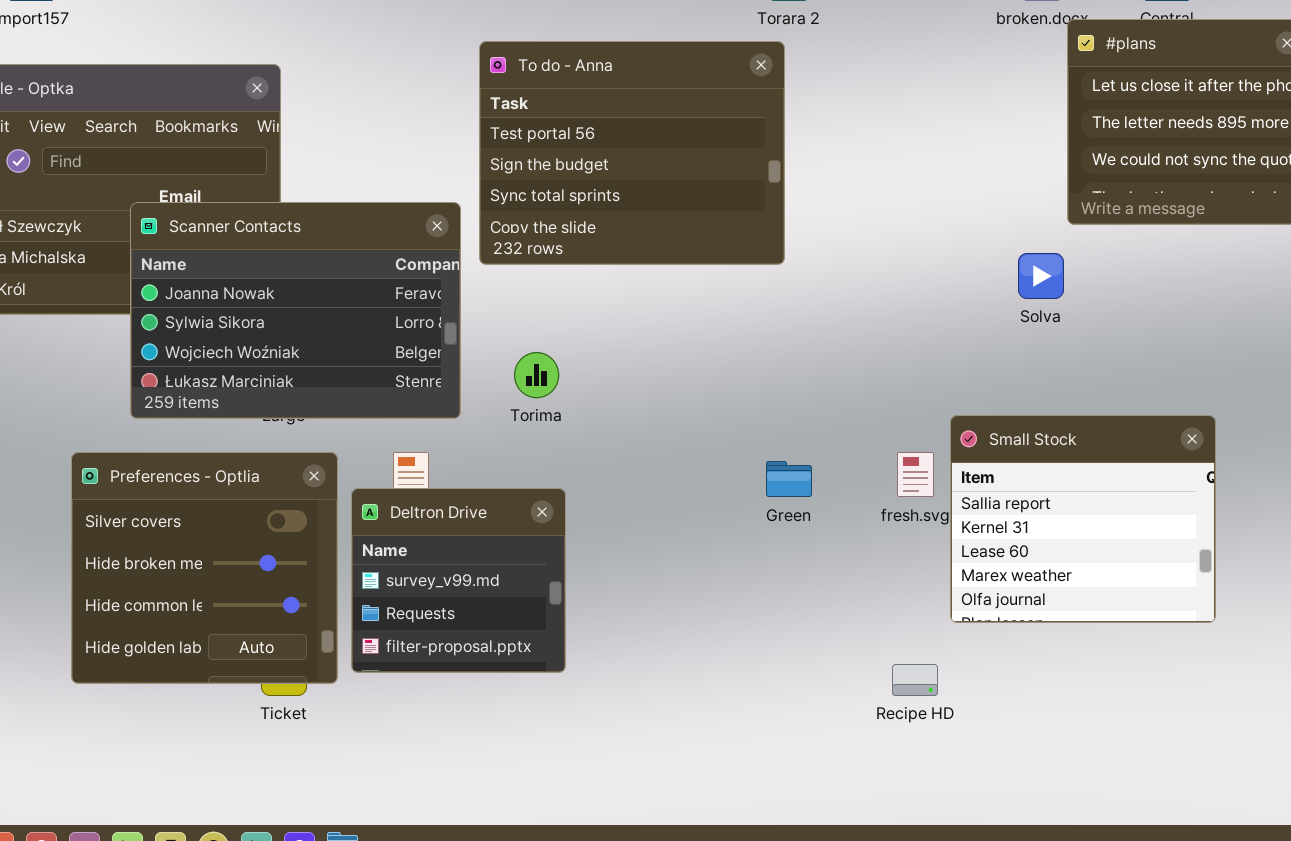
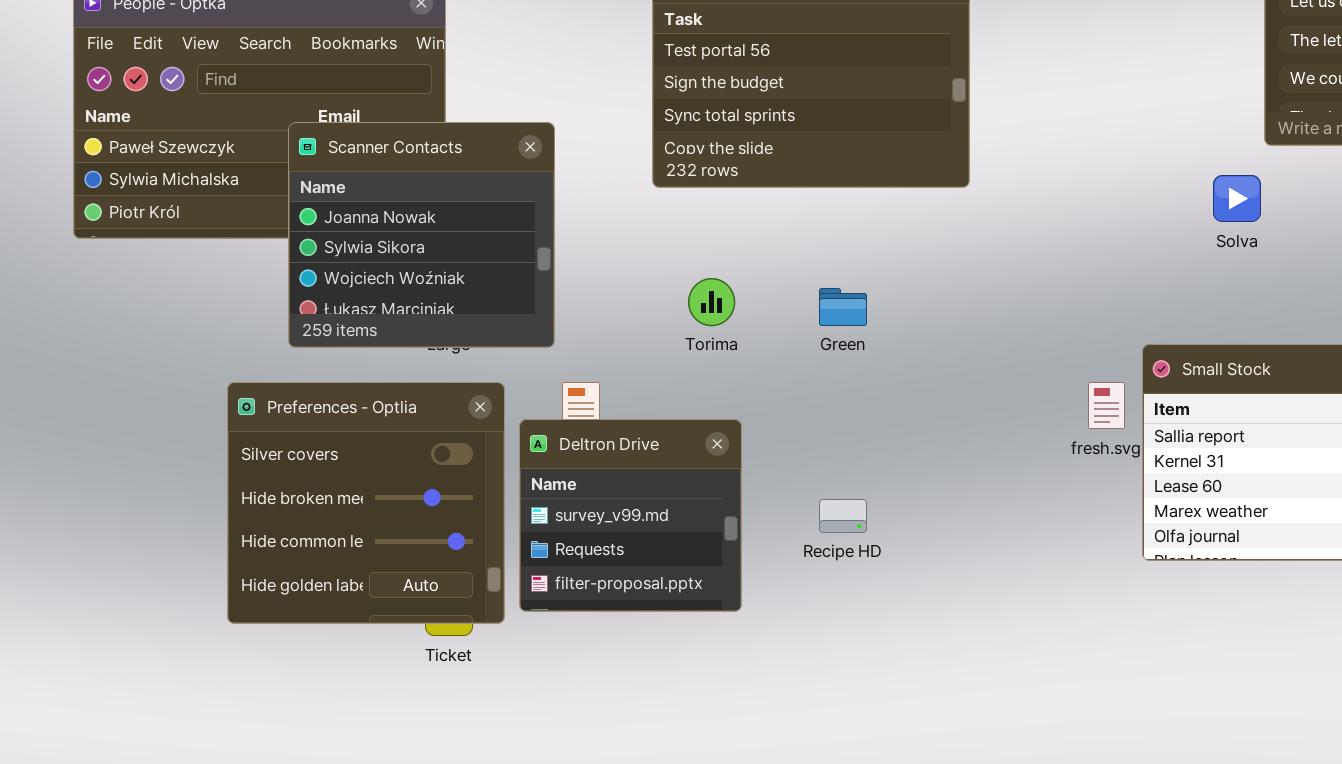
Scanner Contacts: [130,202,461,419] -> [288,122,555,348], resized
Green: [766,461,812,497] -> [819,288,867,326], moved
Recipe HD: [892,664,938,696] -> [819,499,867,533], moved

